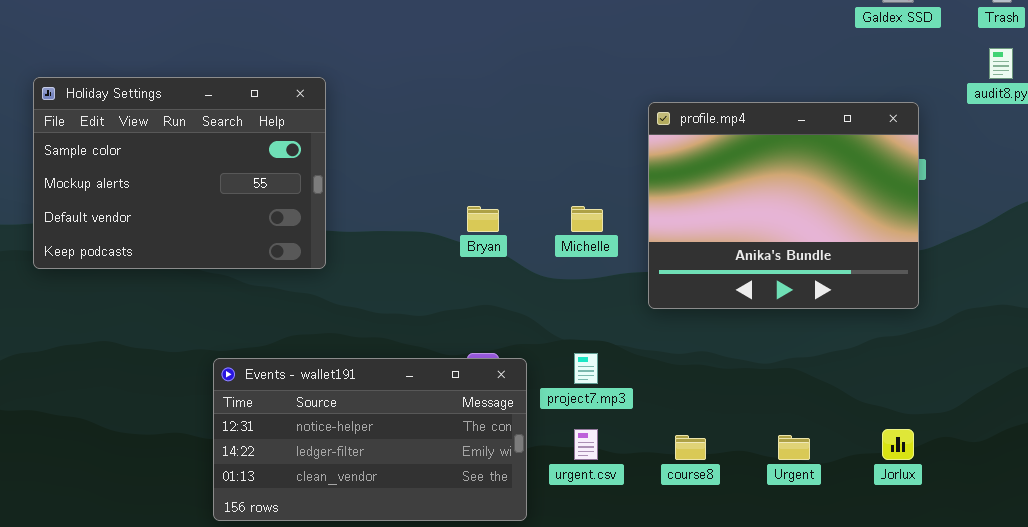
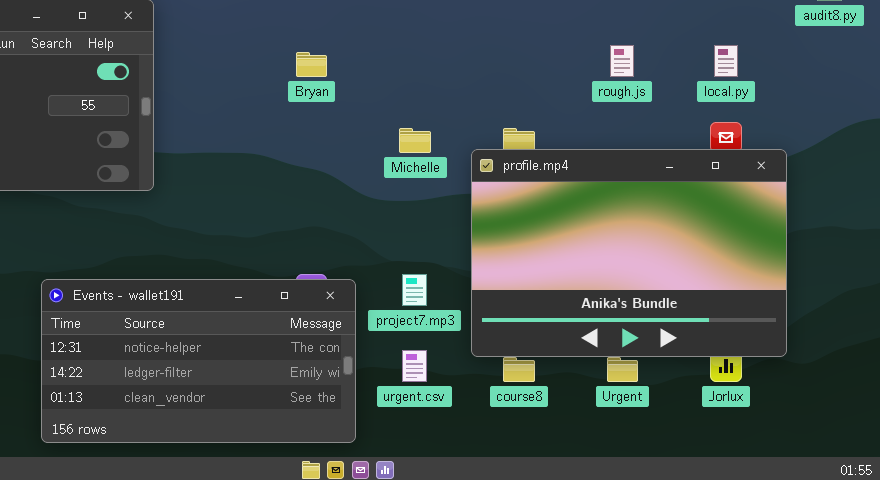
profile.mp4: [648,102,919,309] -> [471,149,787,357], moved, resized
Bryan: [467,206,499,232] -> [296,52,327,77], moved

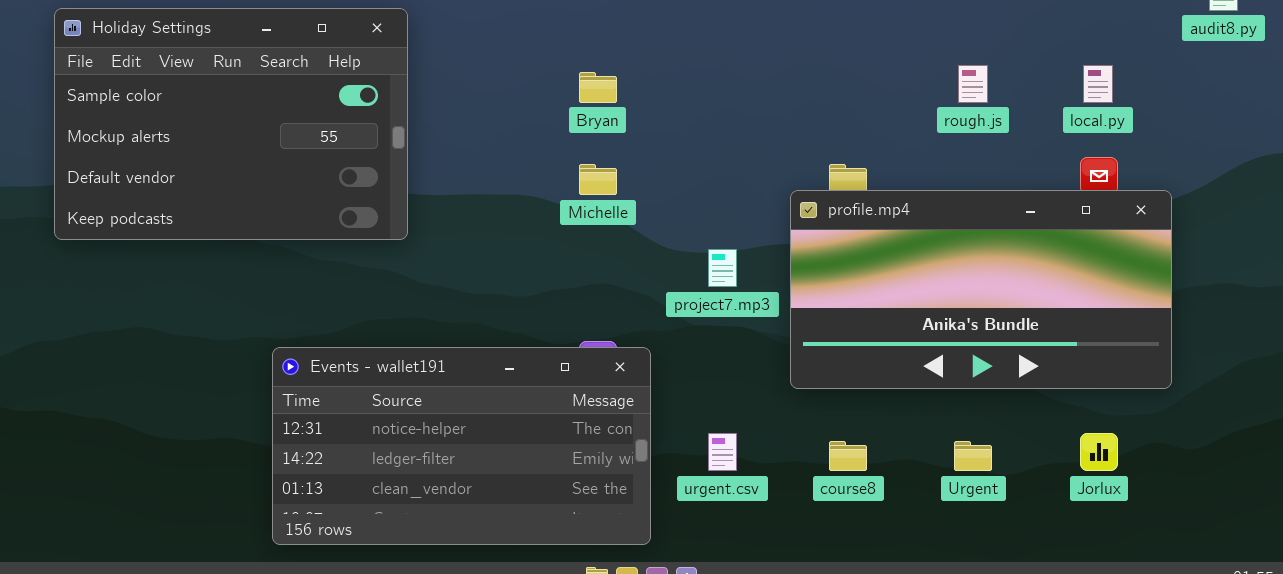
Michelle: [399,128,431,153] -> [579,164,617,195], moved
profile.mp4: [471,149,787,357] -> [790,190,1172,389], resized
project7.mp3: [402,274,427,306] -> [708,249,737,287], moved

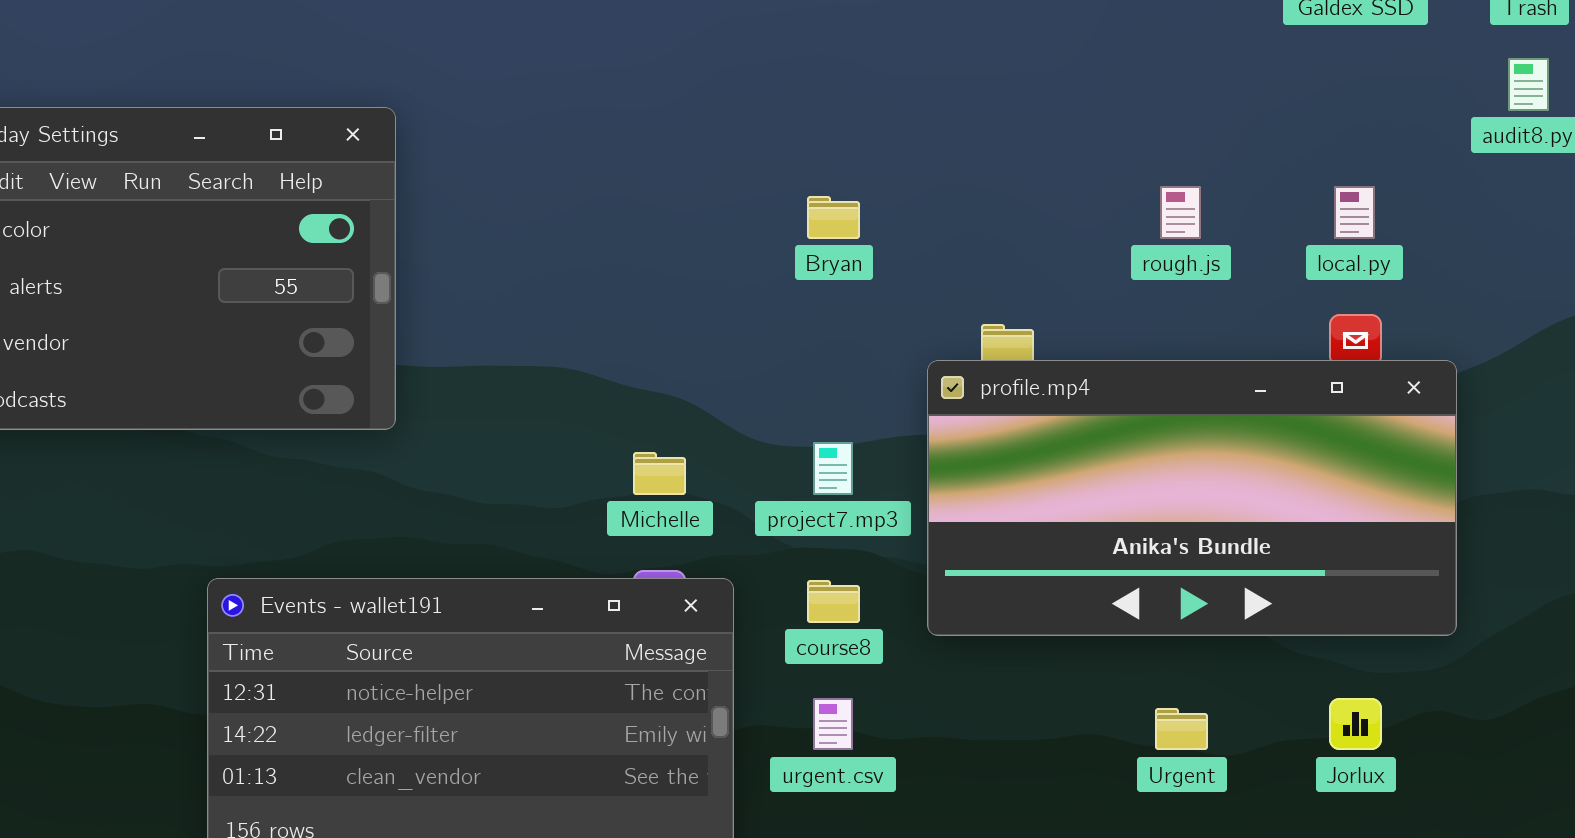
Bryan: [579,72,617,103] -> [807,196,860,239], moved
Michelle: [579,164,617,195] -> [633,452,686,495], moved
course8: [829,441,867,471] -> [807,580,860,623], moved

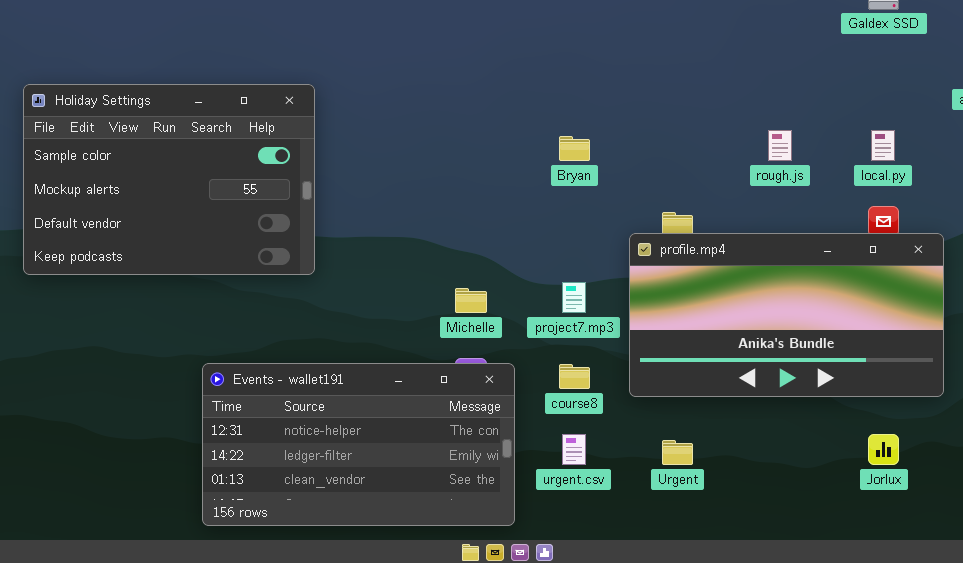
Urgent: [1155,708,1208,750] -> [662,440,693,465], moved

